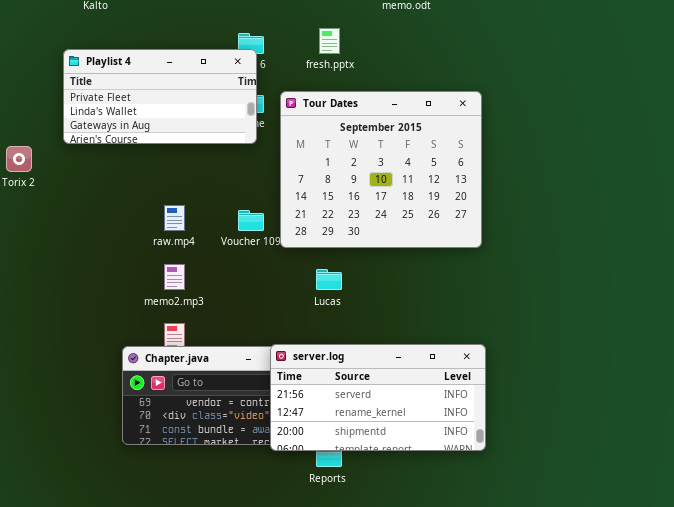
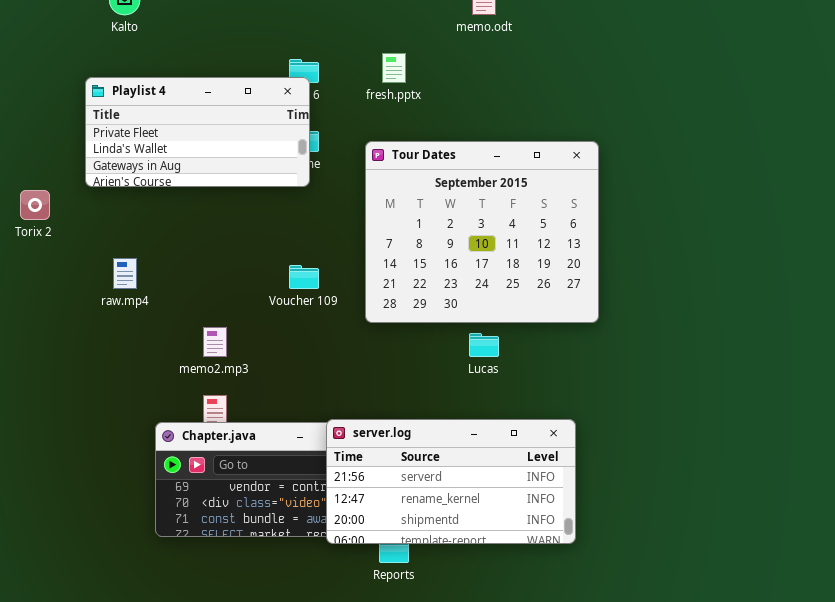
Tour Dates: [280,91,482,248] -> [365,141,599,323], moved
raw.mp4: [164,205,185,231] -> [113,258,137,289], moved
Lucas: [316,269,342,290] -> [469,333,499,357], moved

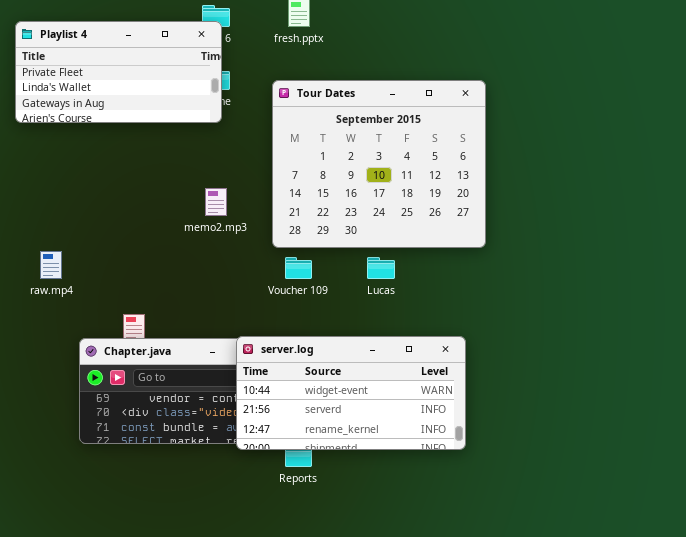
raw.mp4: [113,258,137,289] -> [40,251,62,279], moved
Voucher 109: [289,265,319,289] -> [285,257,312,279], moved
memo2.mp3: [203,327,227,357] -> [205,188,227,216], moved
server.log: [326,419,576,544] -> [236,336,466,450], scrolled up 1 row

